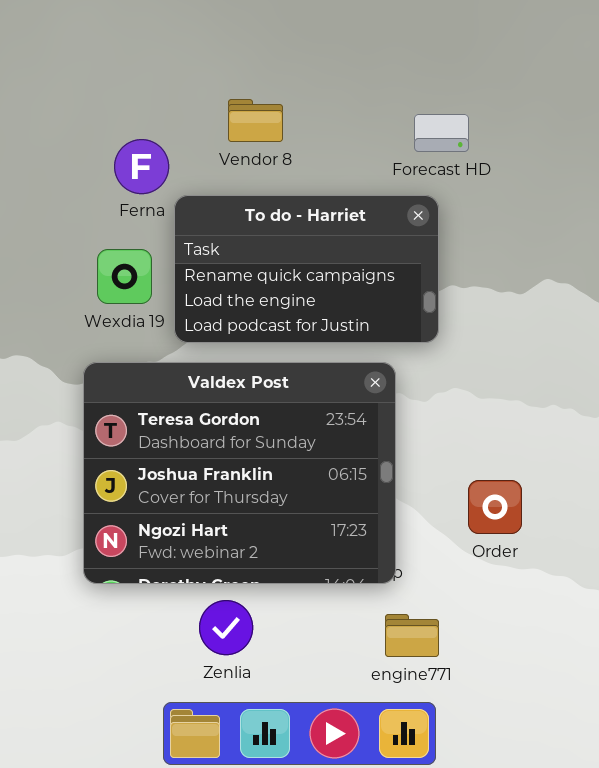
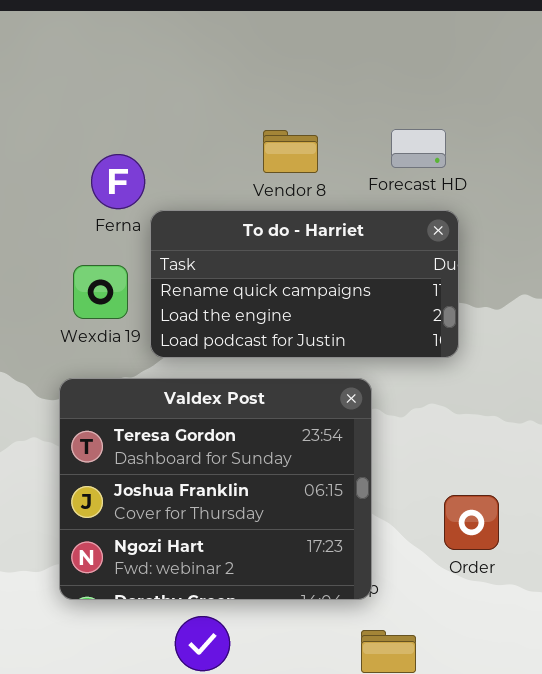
Vendor 8: [228,99,283,142] -> [263,130,318,173], moved
To do - Harriet: [174,195,439,343] -> [150,210,459,358], resized

